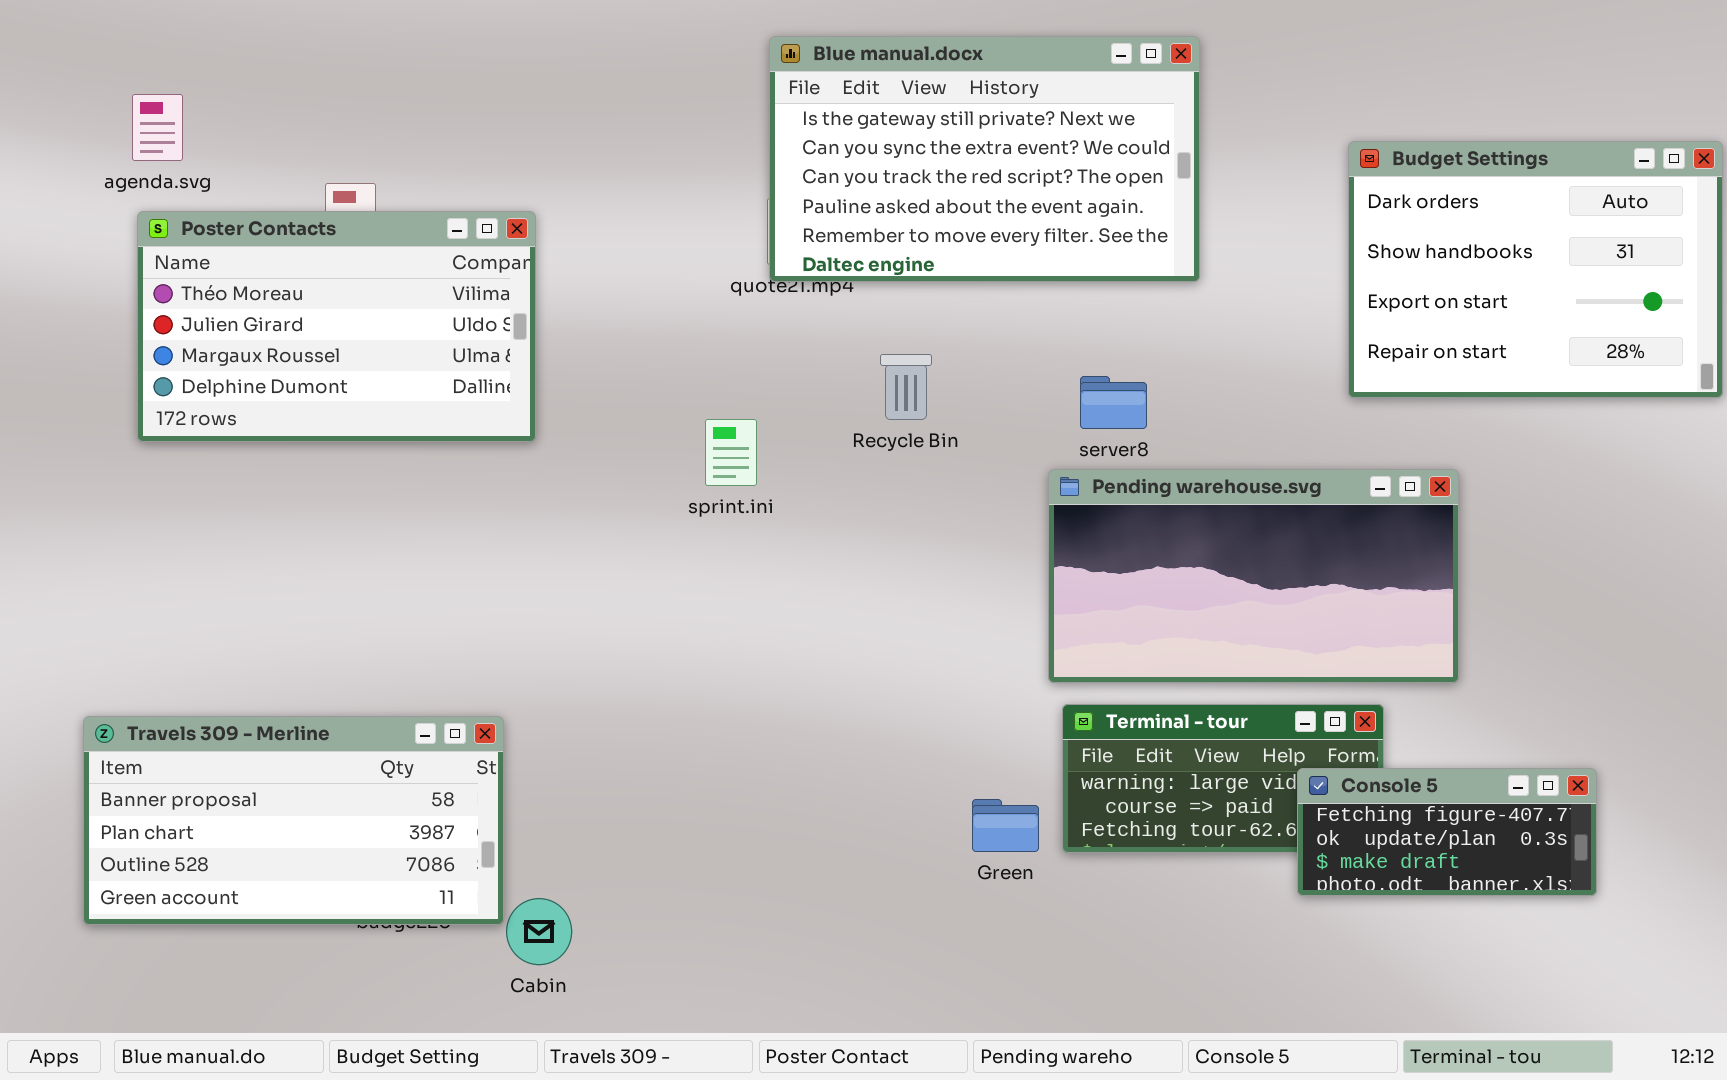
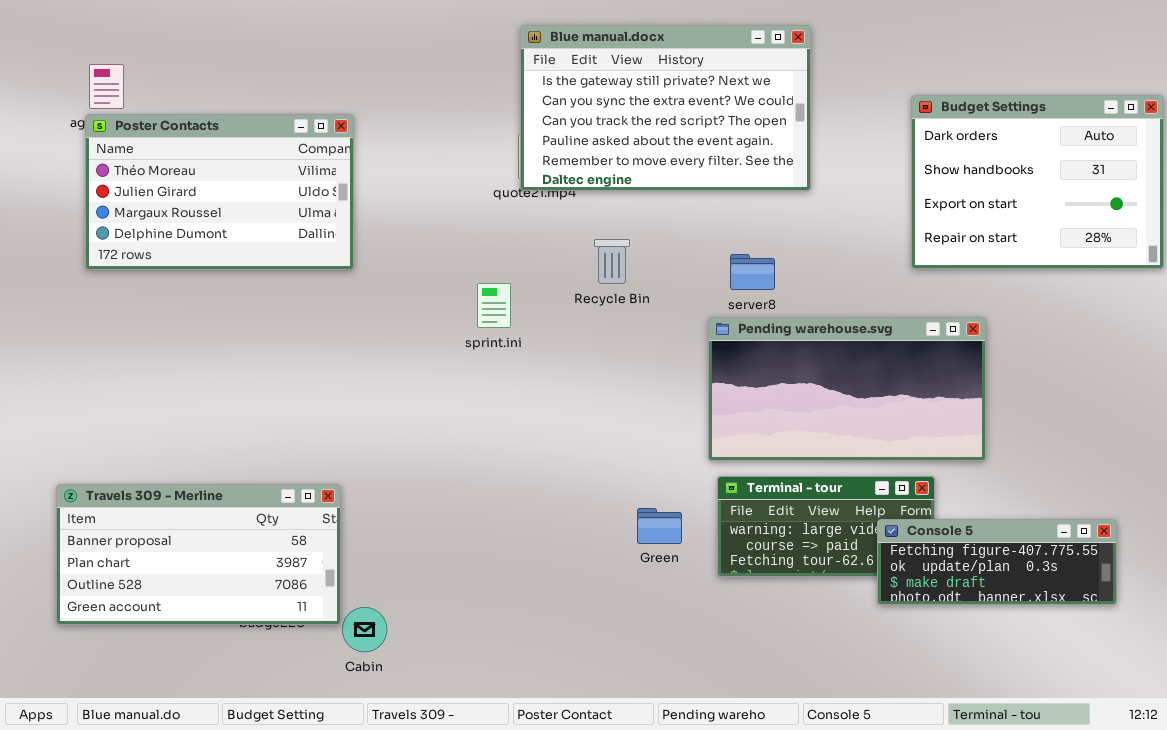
Poster Contacts: [137,211,536,442] -> [85,114,354,270], moved
Console 5: [1297,768,1597,896] -> [877,519,1117,605], resized
Green: [972,799,1039,852] -> [637,508,682,544], moved

